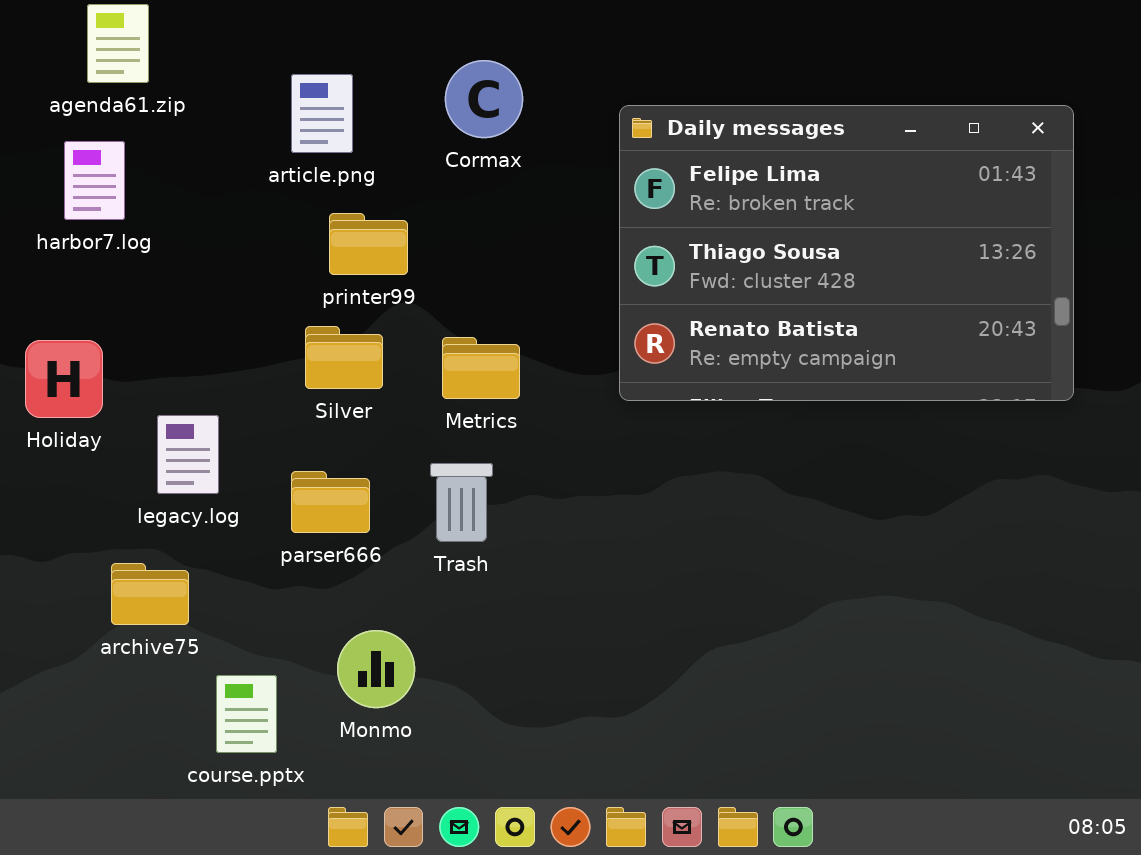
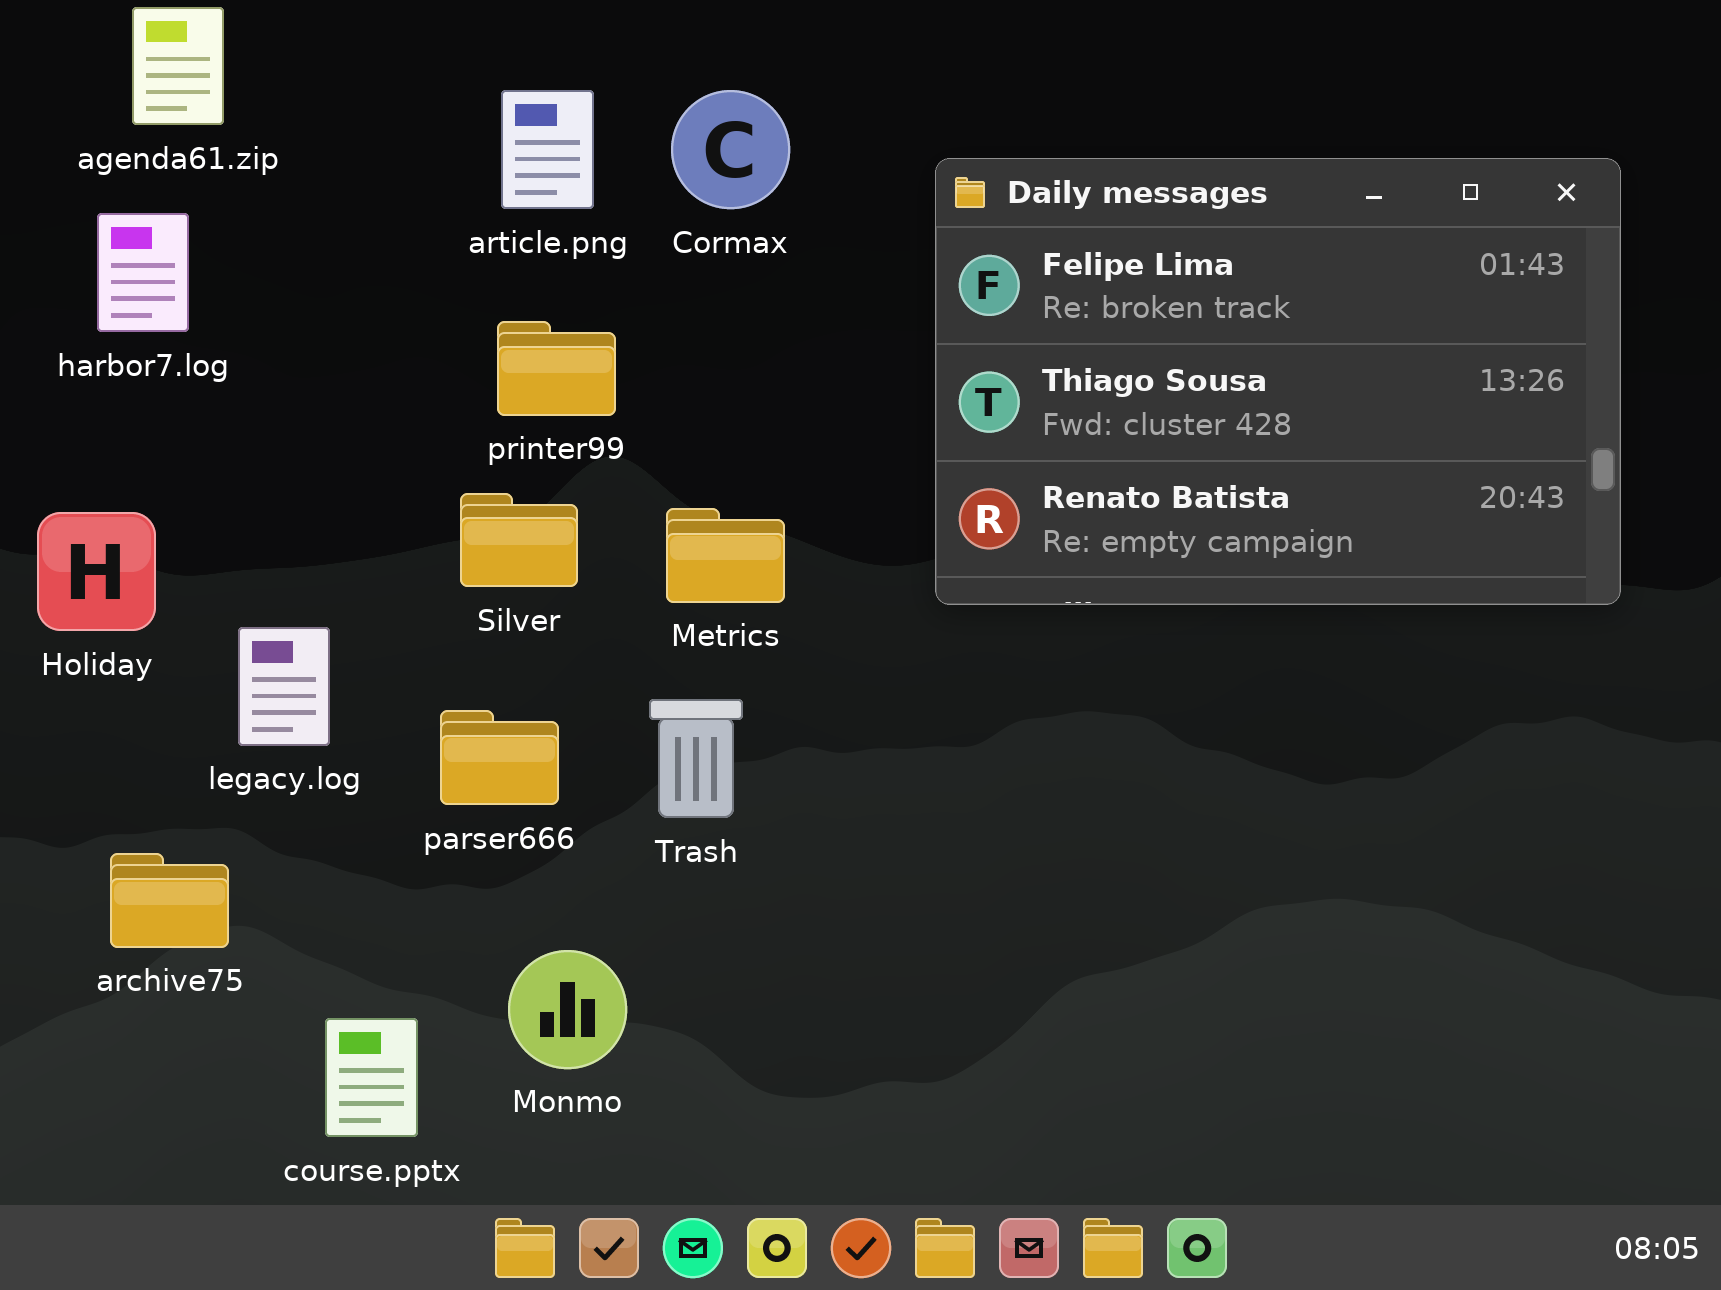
article.png: [291,74,353,153] -> [501,90,594,209], moved
archive75: [111,563,189,625] -> [110,853,229,948], moved

